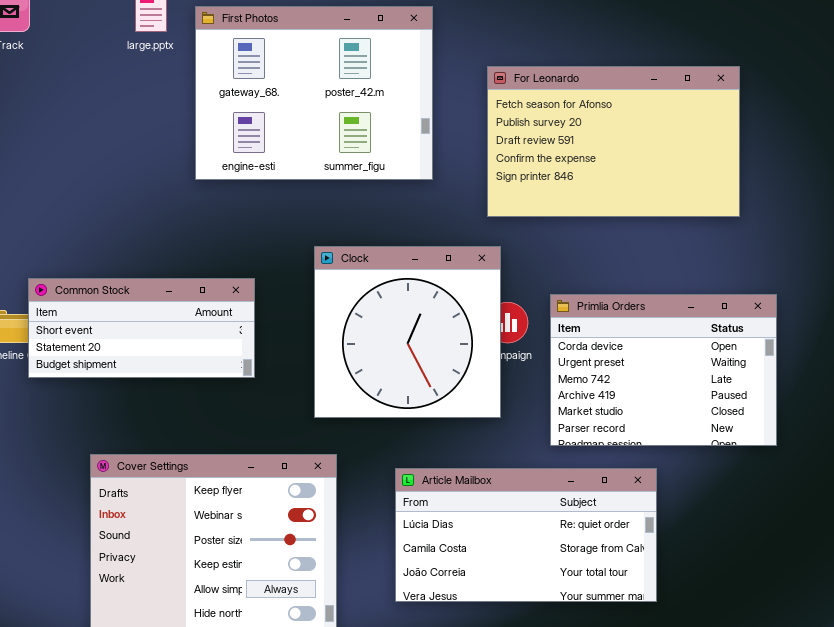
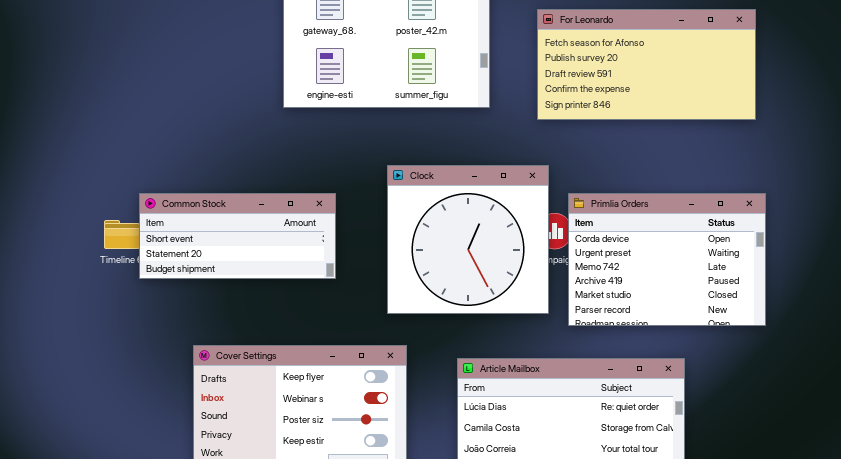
For Leonardo: [487,66,740,217] -> [537,9,756,120], resized
Primlia Orders: [550,294,777,446] -> [568,193,766,326], moved

